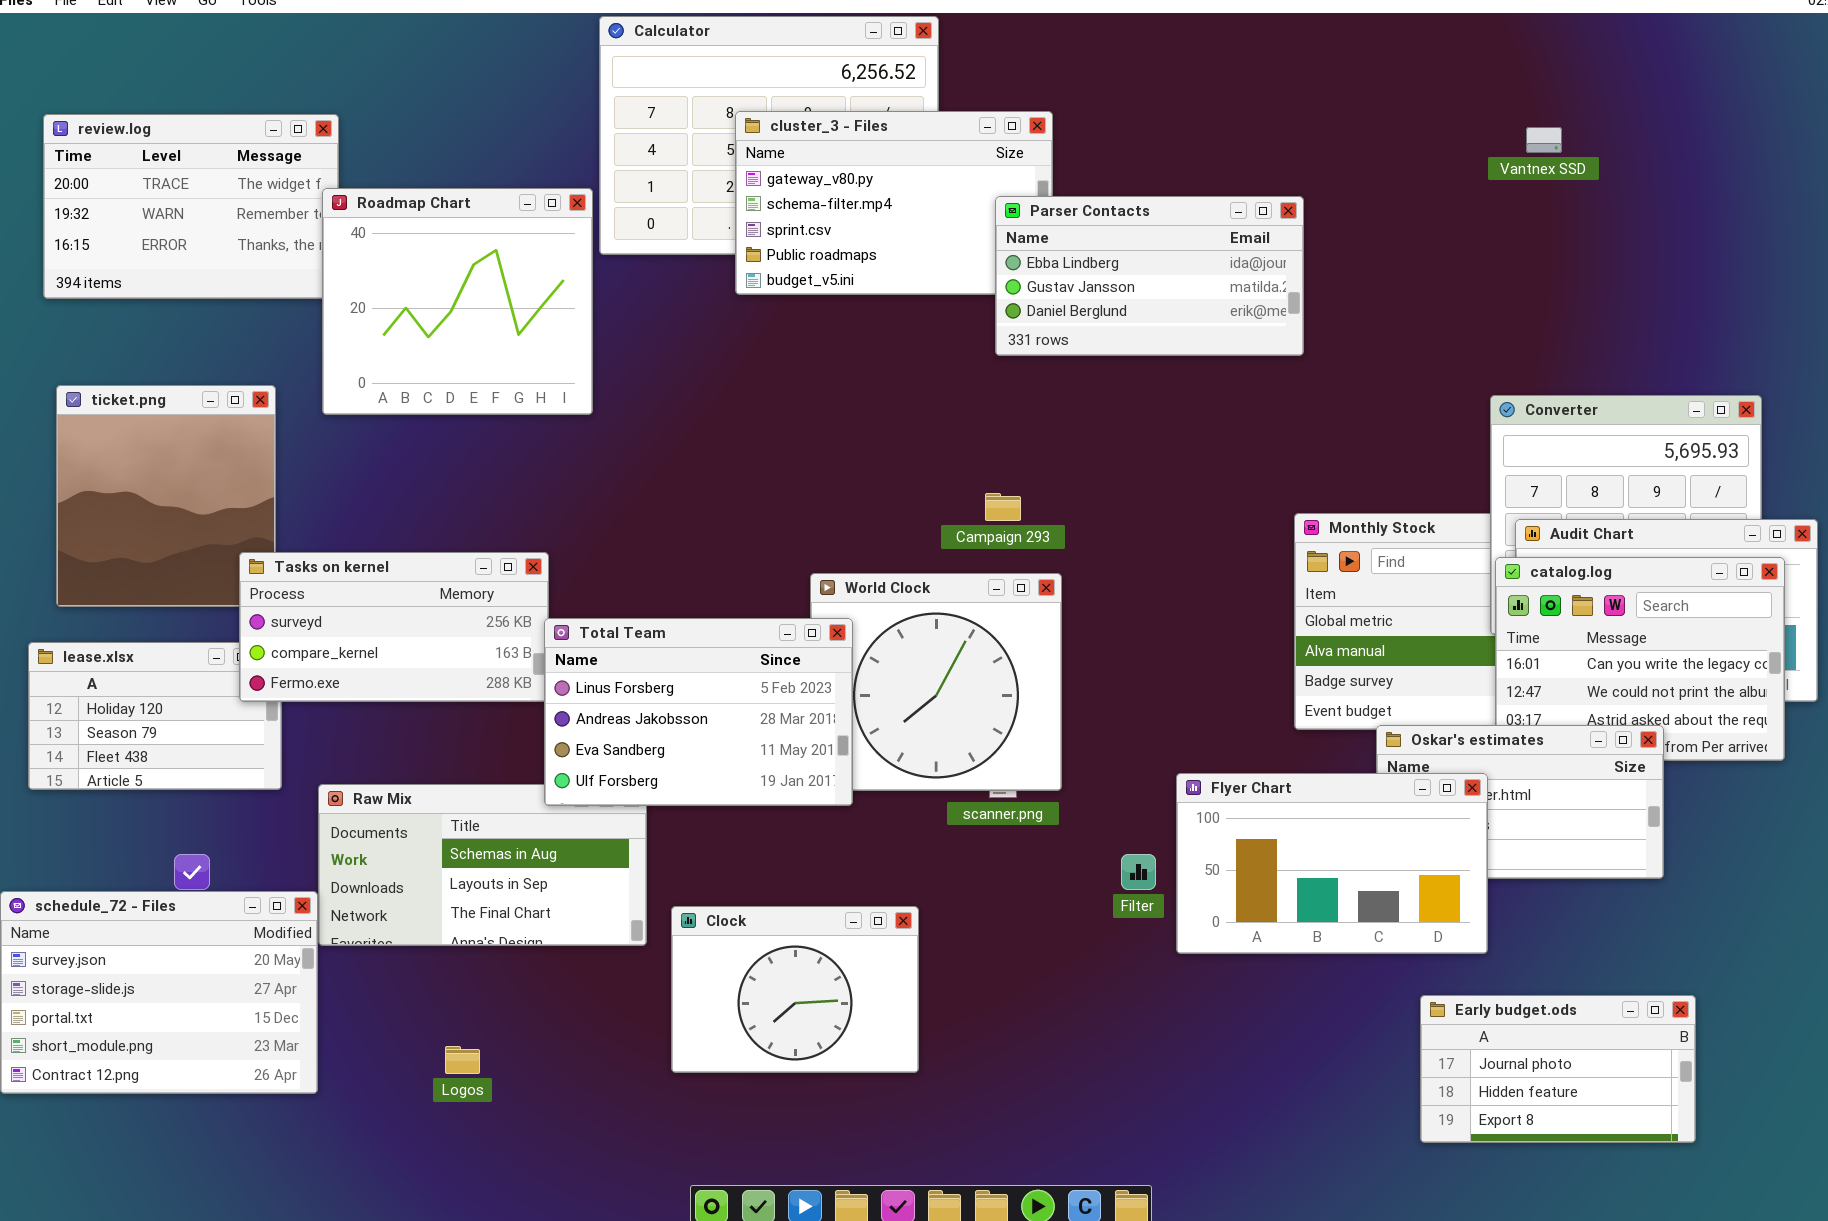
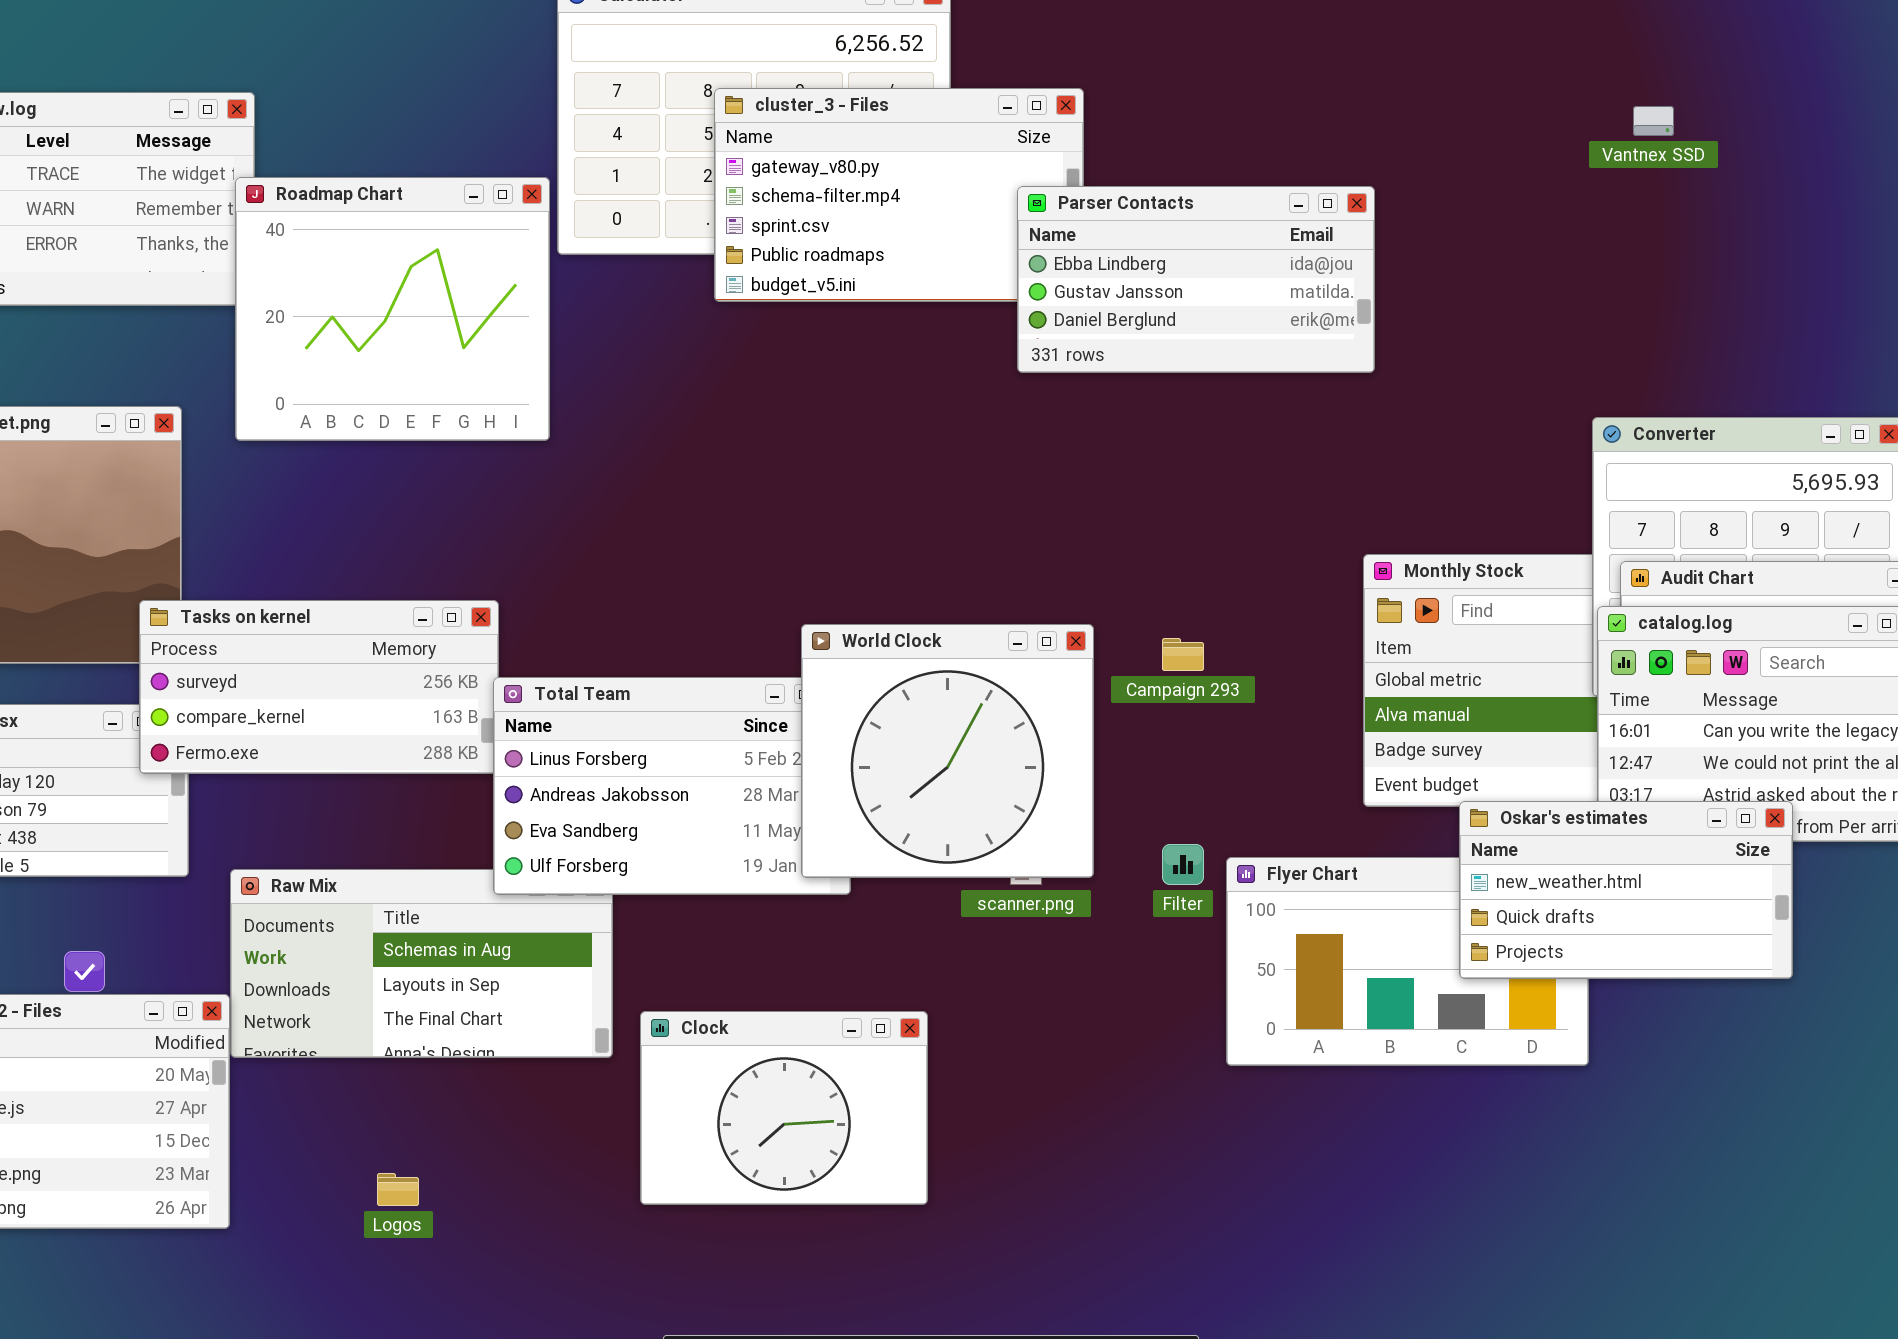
Campaign 293: [985,493,1021,521] -> [1162,638,1204,671], moved
World Clock: [810,573,1062,791] -> [801,624,1094,878], raised
Oskar's estimates: [1376,725,1664,879] -> [1459,801,1793,979], raised
Filter: [1121,854,1156,890] -> [1162,844,1204,885], moved
Early budget.ods: [1420,995,1696,1143] -> none, closed

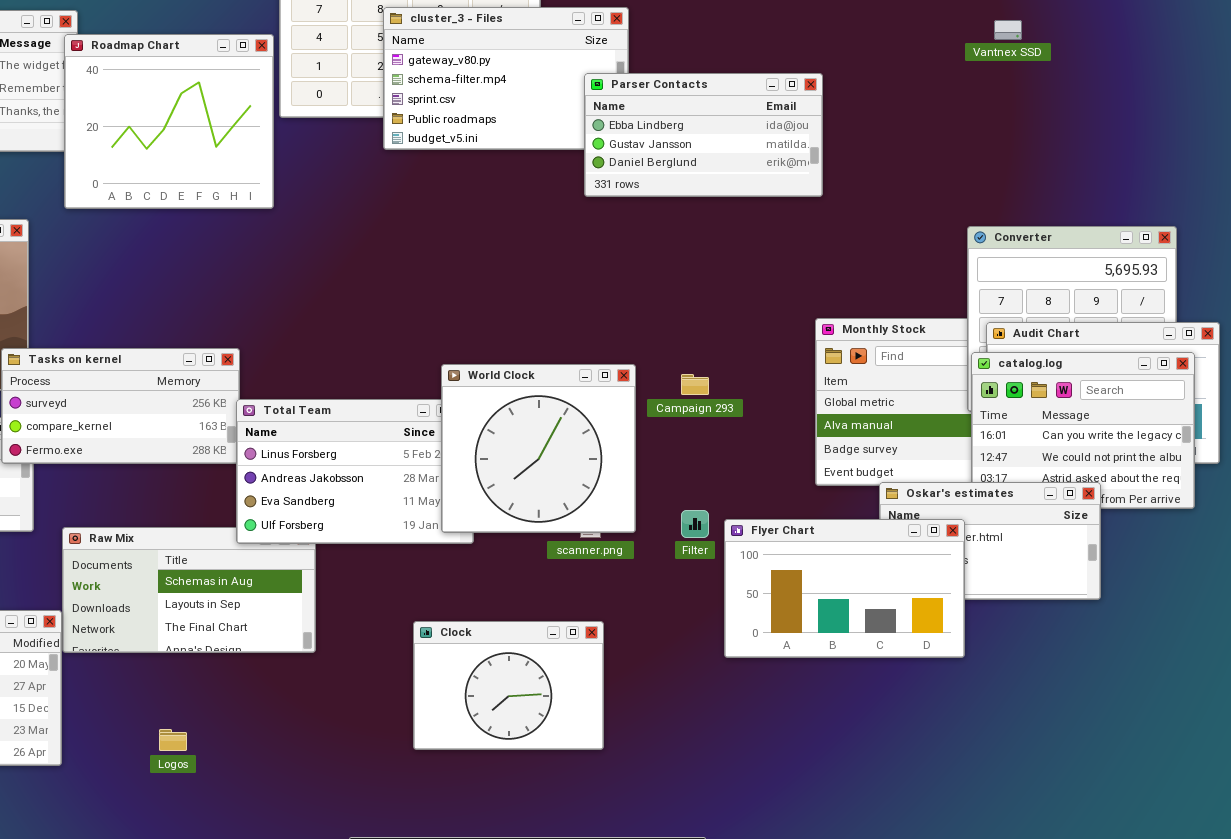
Roadmap Chart: [235,177,550,441] -> [64,34,274,209], moved
Flyer Chart: [1226,857,1589,1066] -> [724,519,965,658], raised
Clock: [640,1011,928,1205] -> [413,621,604,750], moved

